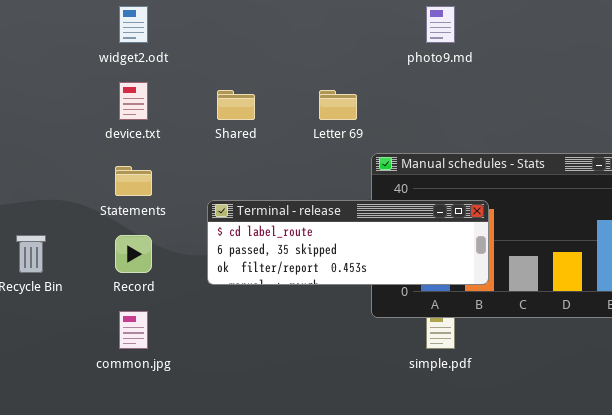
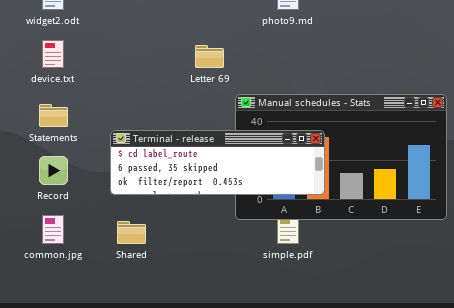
Shared: [217,90,255,120] -> [117,221,146,244], moved

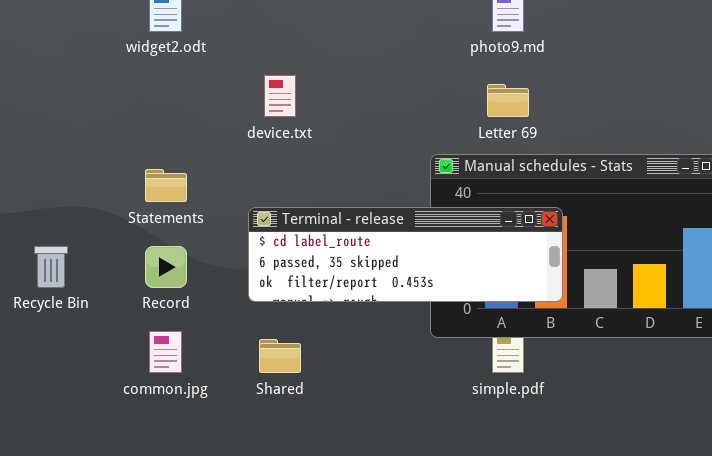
device.txt: [42,40,64,68] -> [264,75,296,117], moved
Letter 69: [195,45,224,68] -> [487,84,529,117], moved

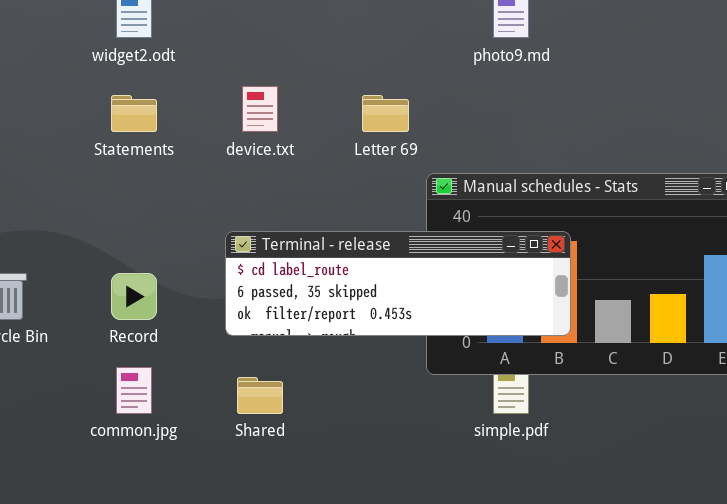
Letter 69: [487,84,529,117] -> [362,95,409,132], moved
Statements: [145,169,187,202] -> [111,95,157,132], moved

